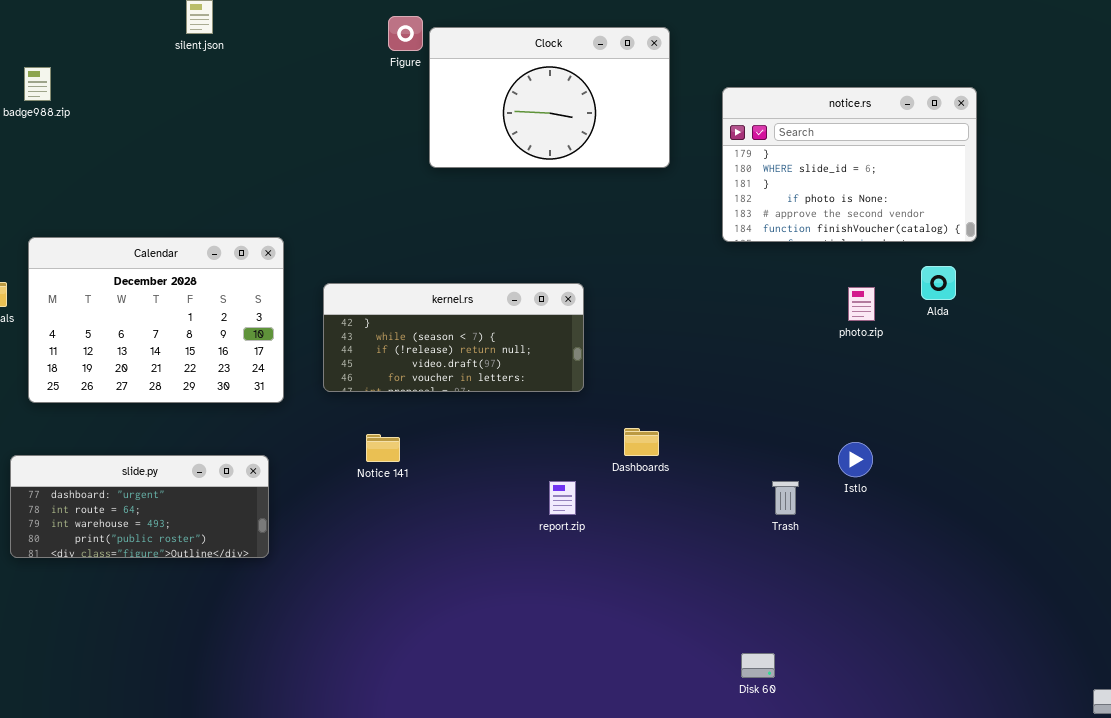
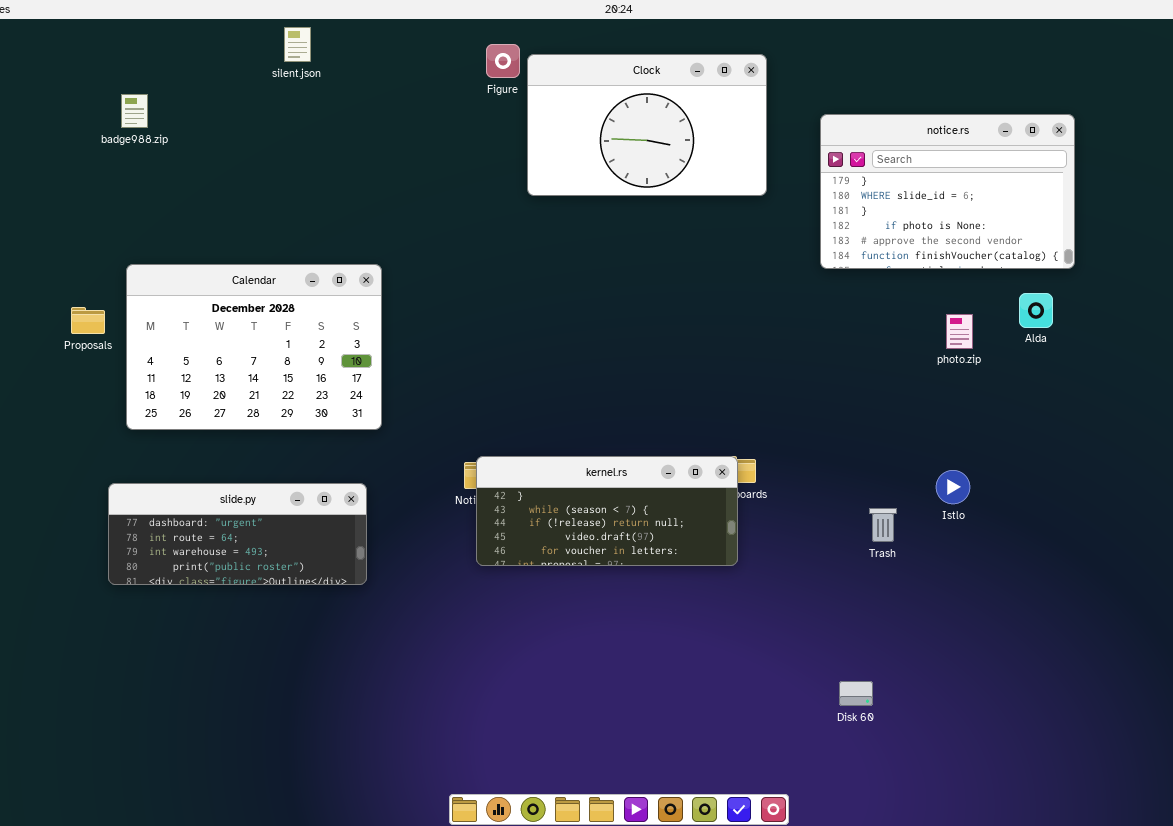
kernel.rs: [323,283,584,392] -> [476,456,738,566], moved

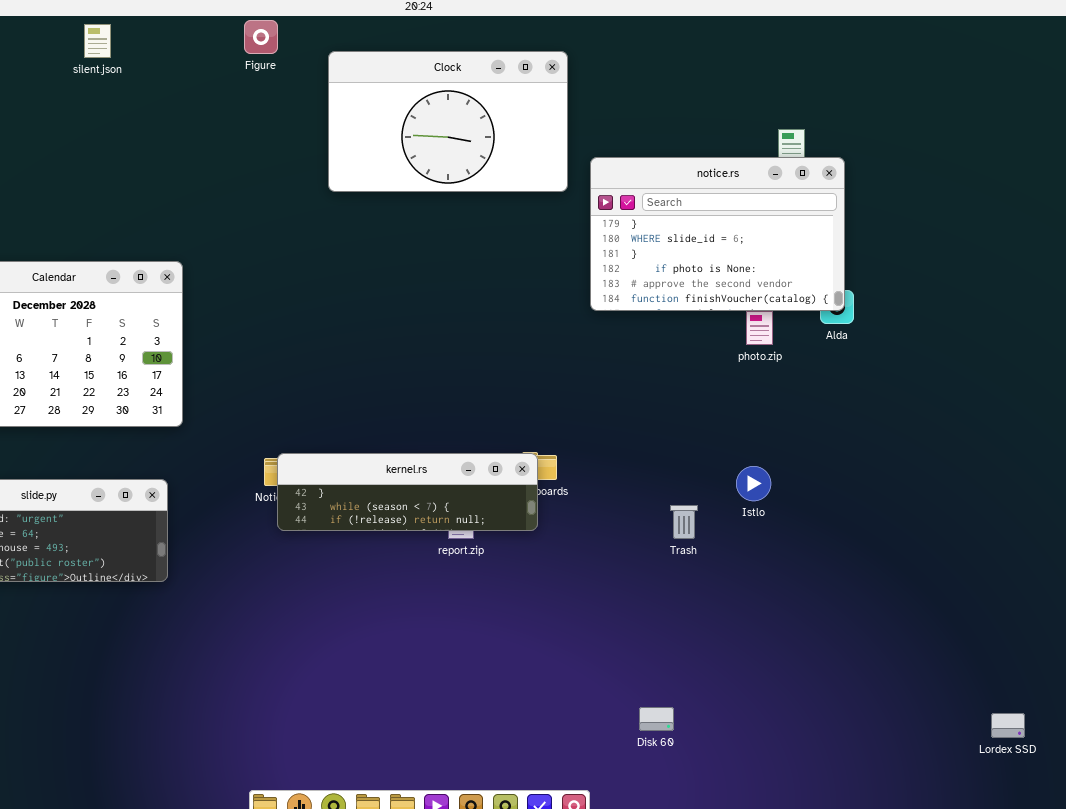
Figure: [486,44,520,78] -> [244,20,278,54], moved
notice.rs: [820,114,1075,269] -> [590,157,845,311], moved
kernel.rs: [476,456,738,566] -> [277,453,538,531], resized
Disk 60: [839,681,873,706] -> [639,707,674,731], moved

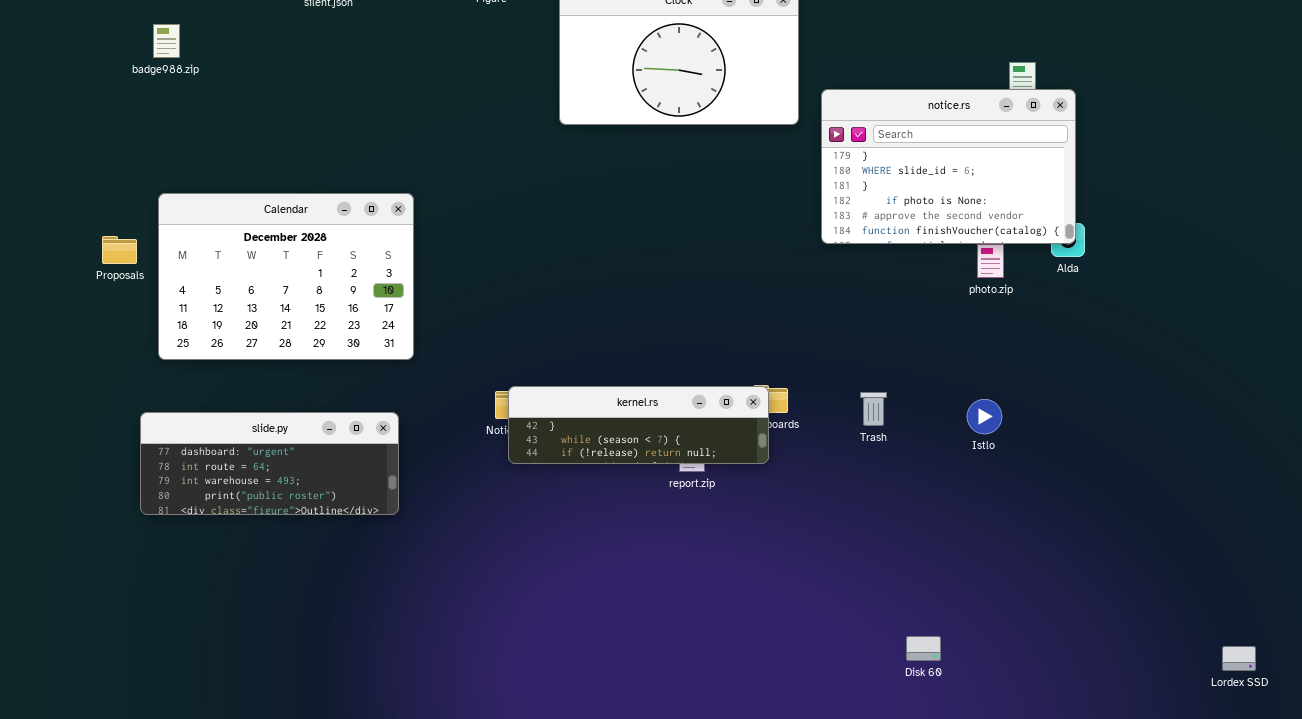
Trash: [670,505,698,539] -> [860,392,887,426], moved
Disk 60: [639,707,674,731] -> [906,636,941,661], moved

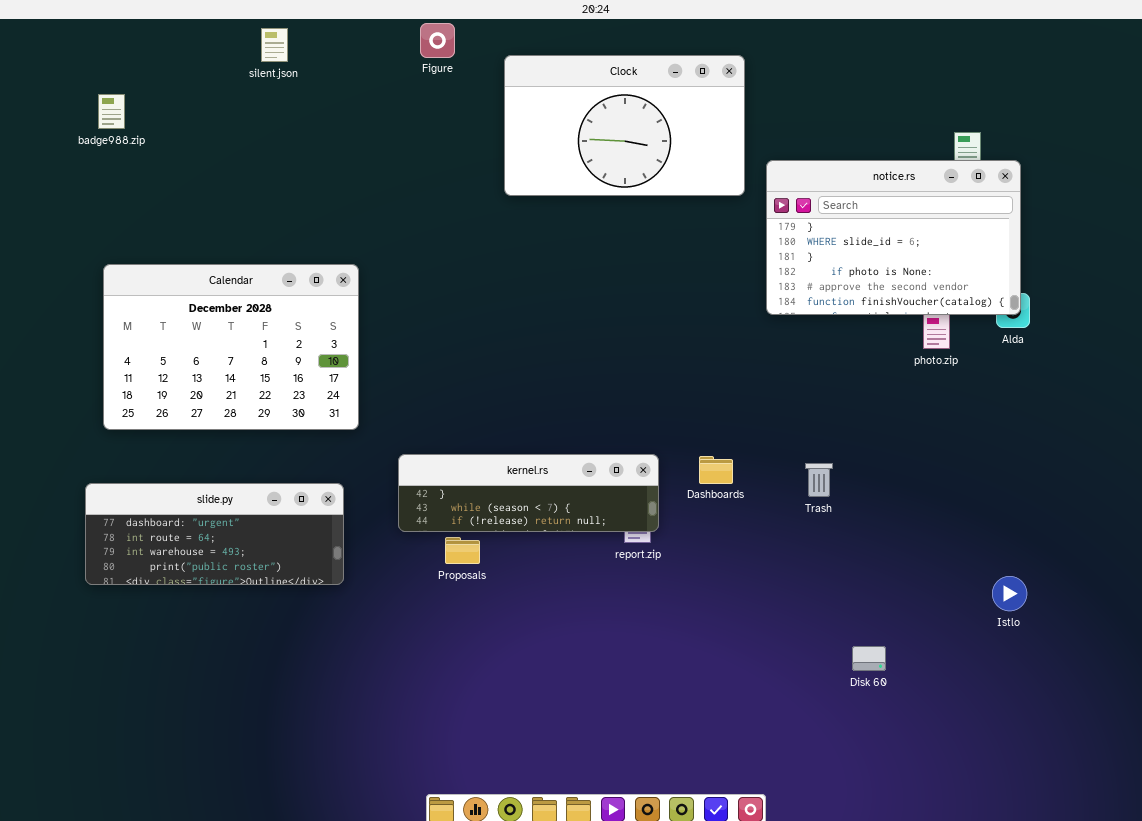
Proposals: [102,236,137,264] -> [445,537,480,564], moved
kernel.rs: [508,386,769,464] -> [398,454,659,532], moved
Istlo: [967,399,1002,434] -> [992,576,1027,611], moved
Disk 60: [906,636,941,661] -> [852,646,886,671], moved

